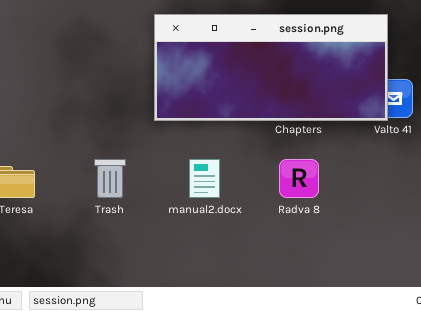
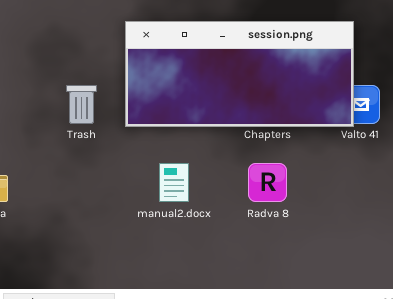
Trash: [94,159,126,198] -> [66,85,97,124], moved

